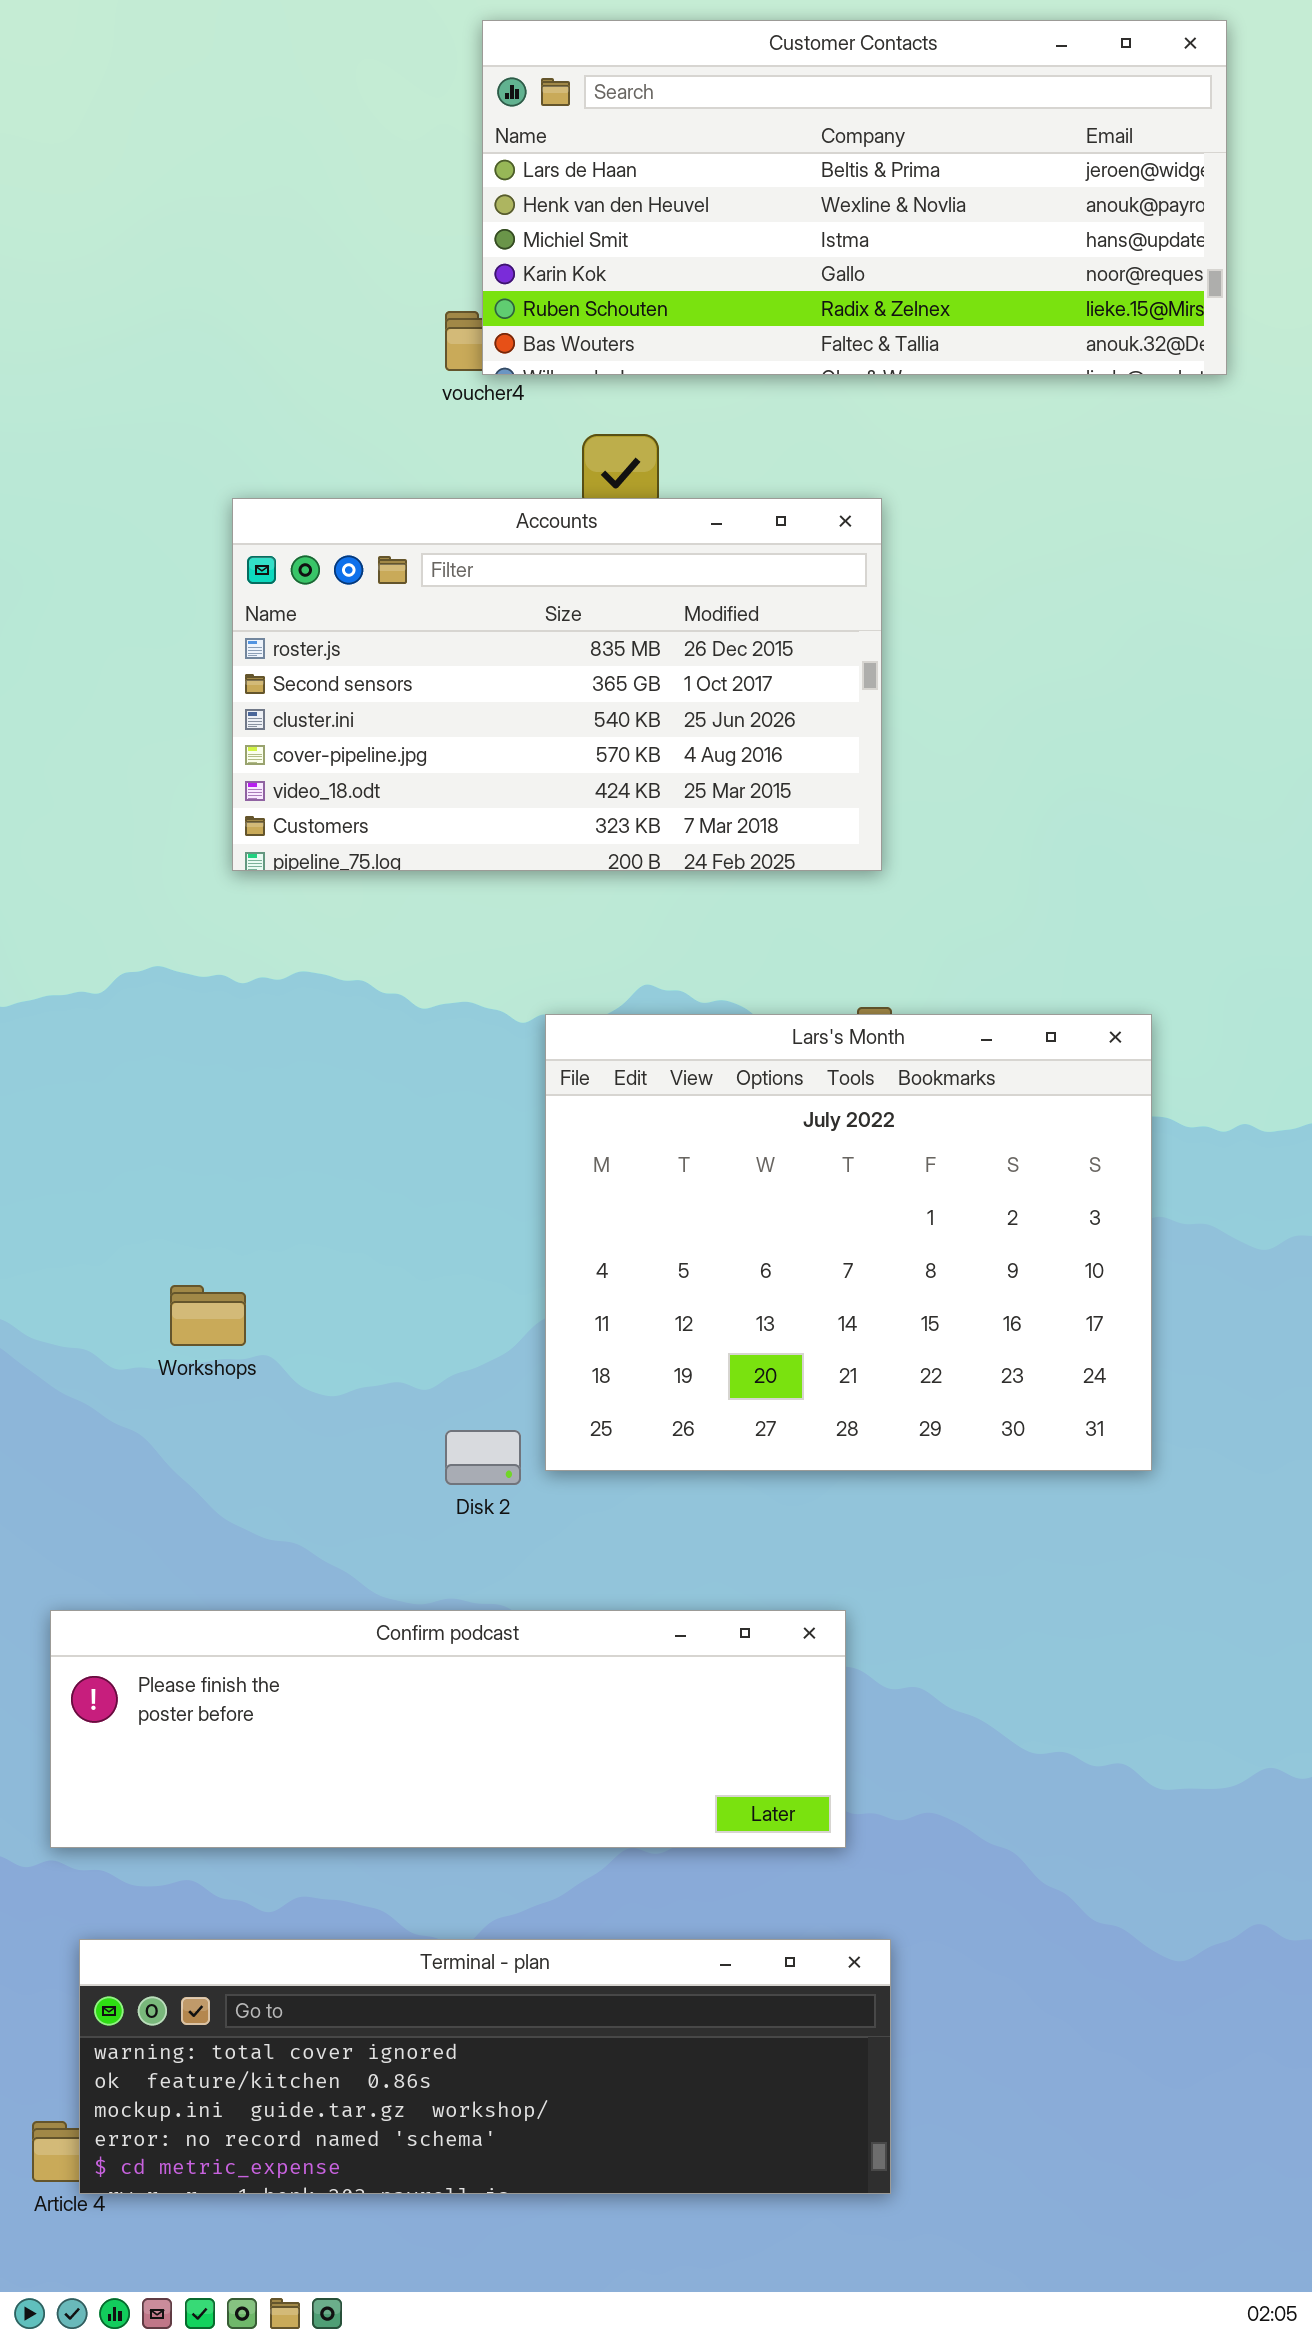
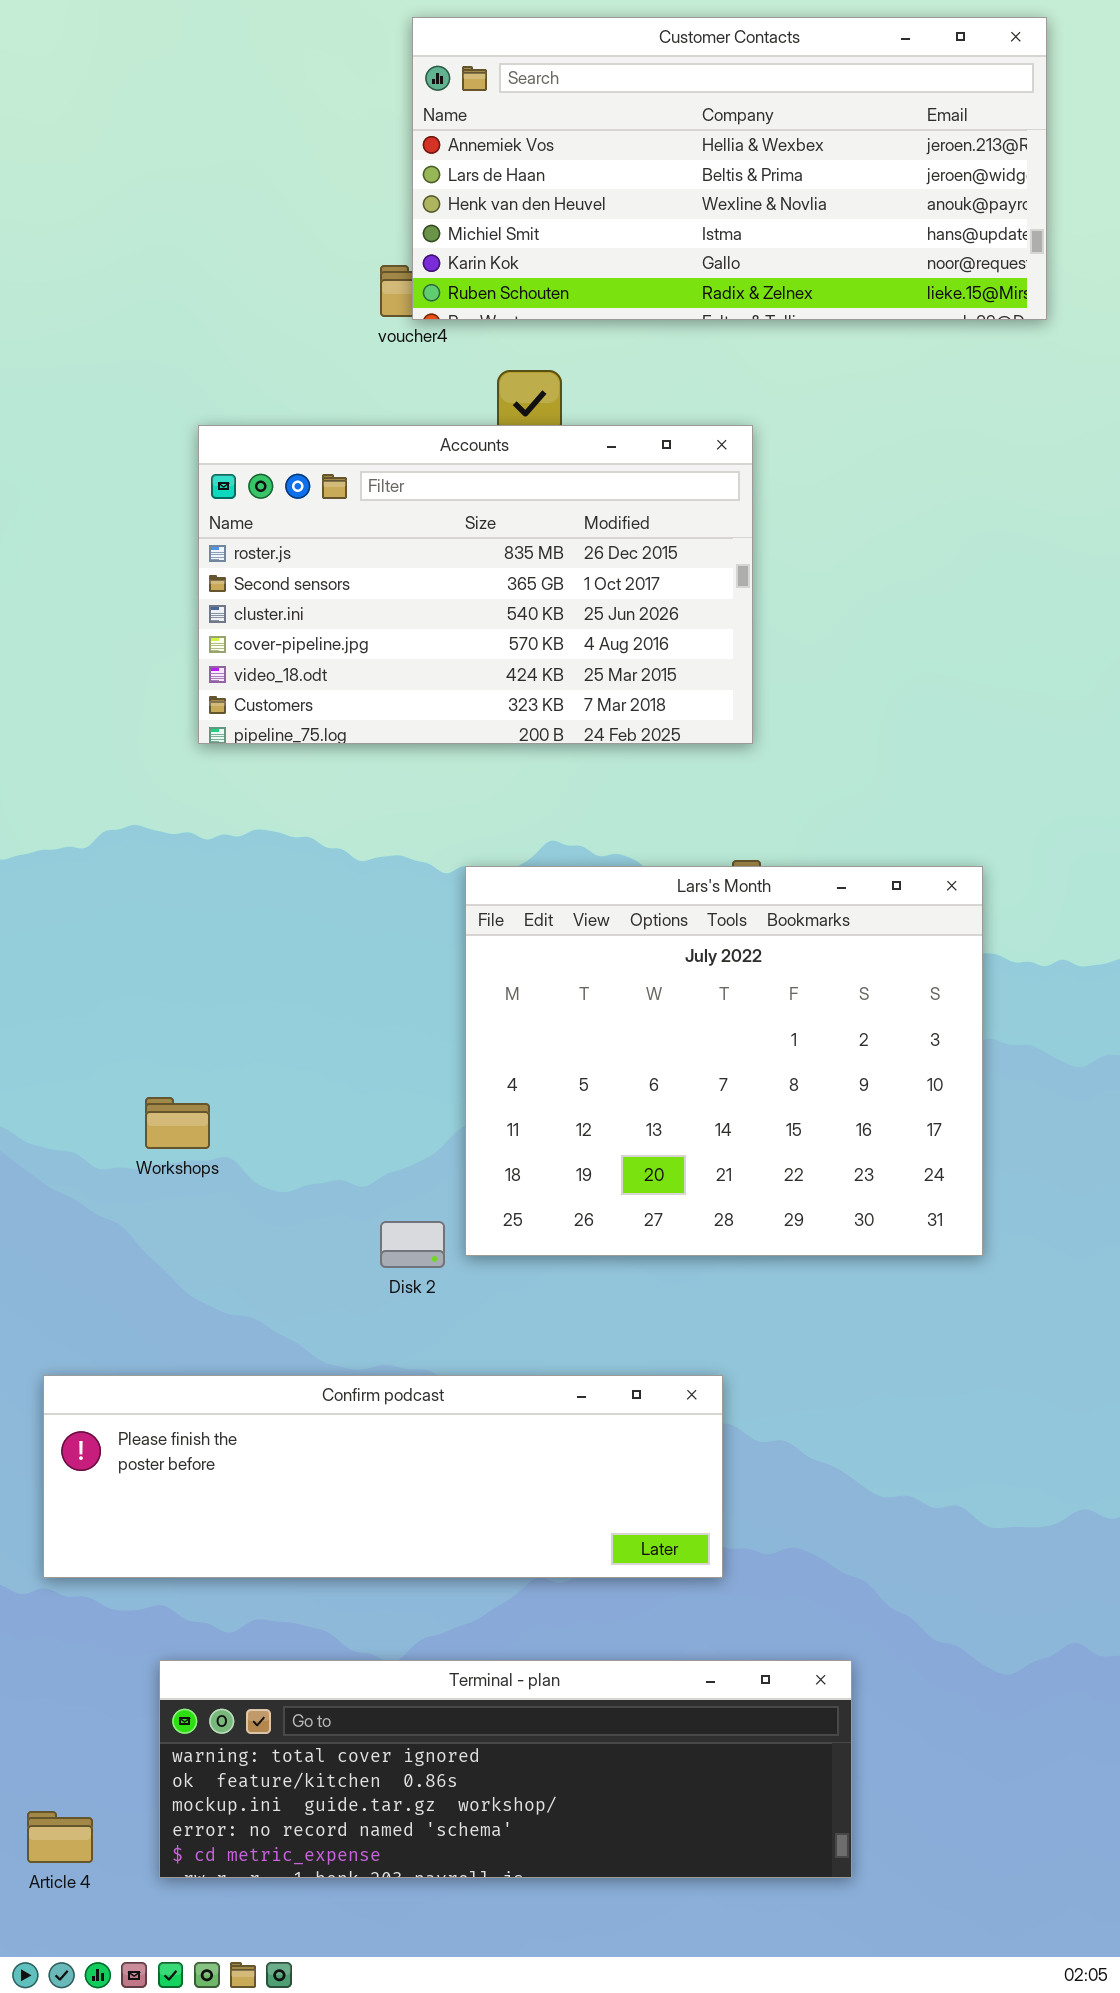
Customer Contacts: [482,20,1227,375] -> [412,17,1047,320], scrolled up 1 row
Terminal - plan: [79,1939,891,2194] -> [159,1660,852,1878], moved

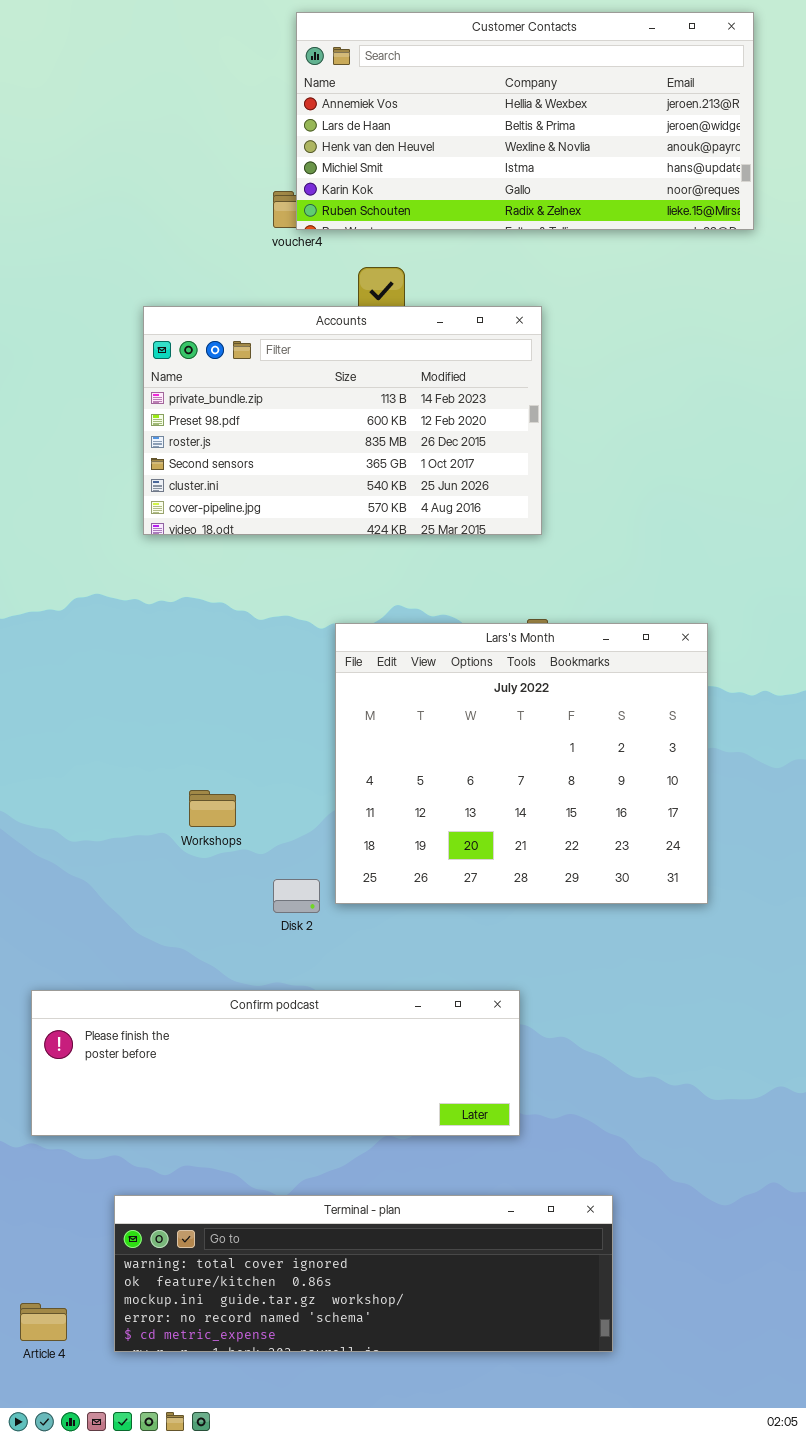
Accounts: [198,425,753,744] -> [143,306,542,535], scrolled up 2 rows
Workshops: [145,1097,210,1149] -> [189,790,236,827], moved

